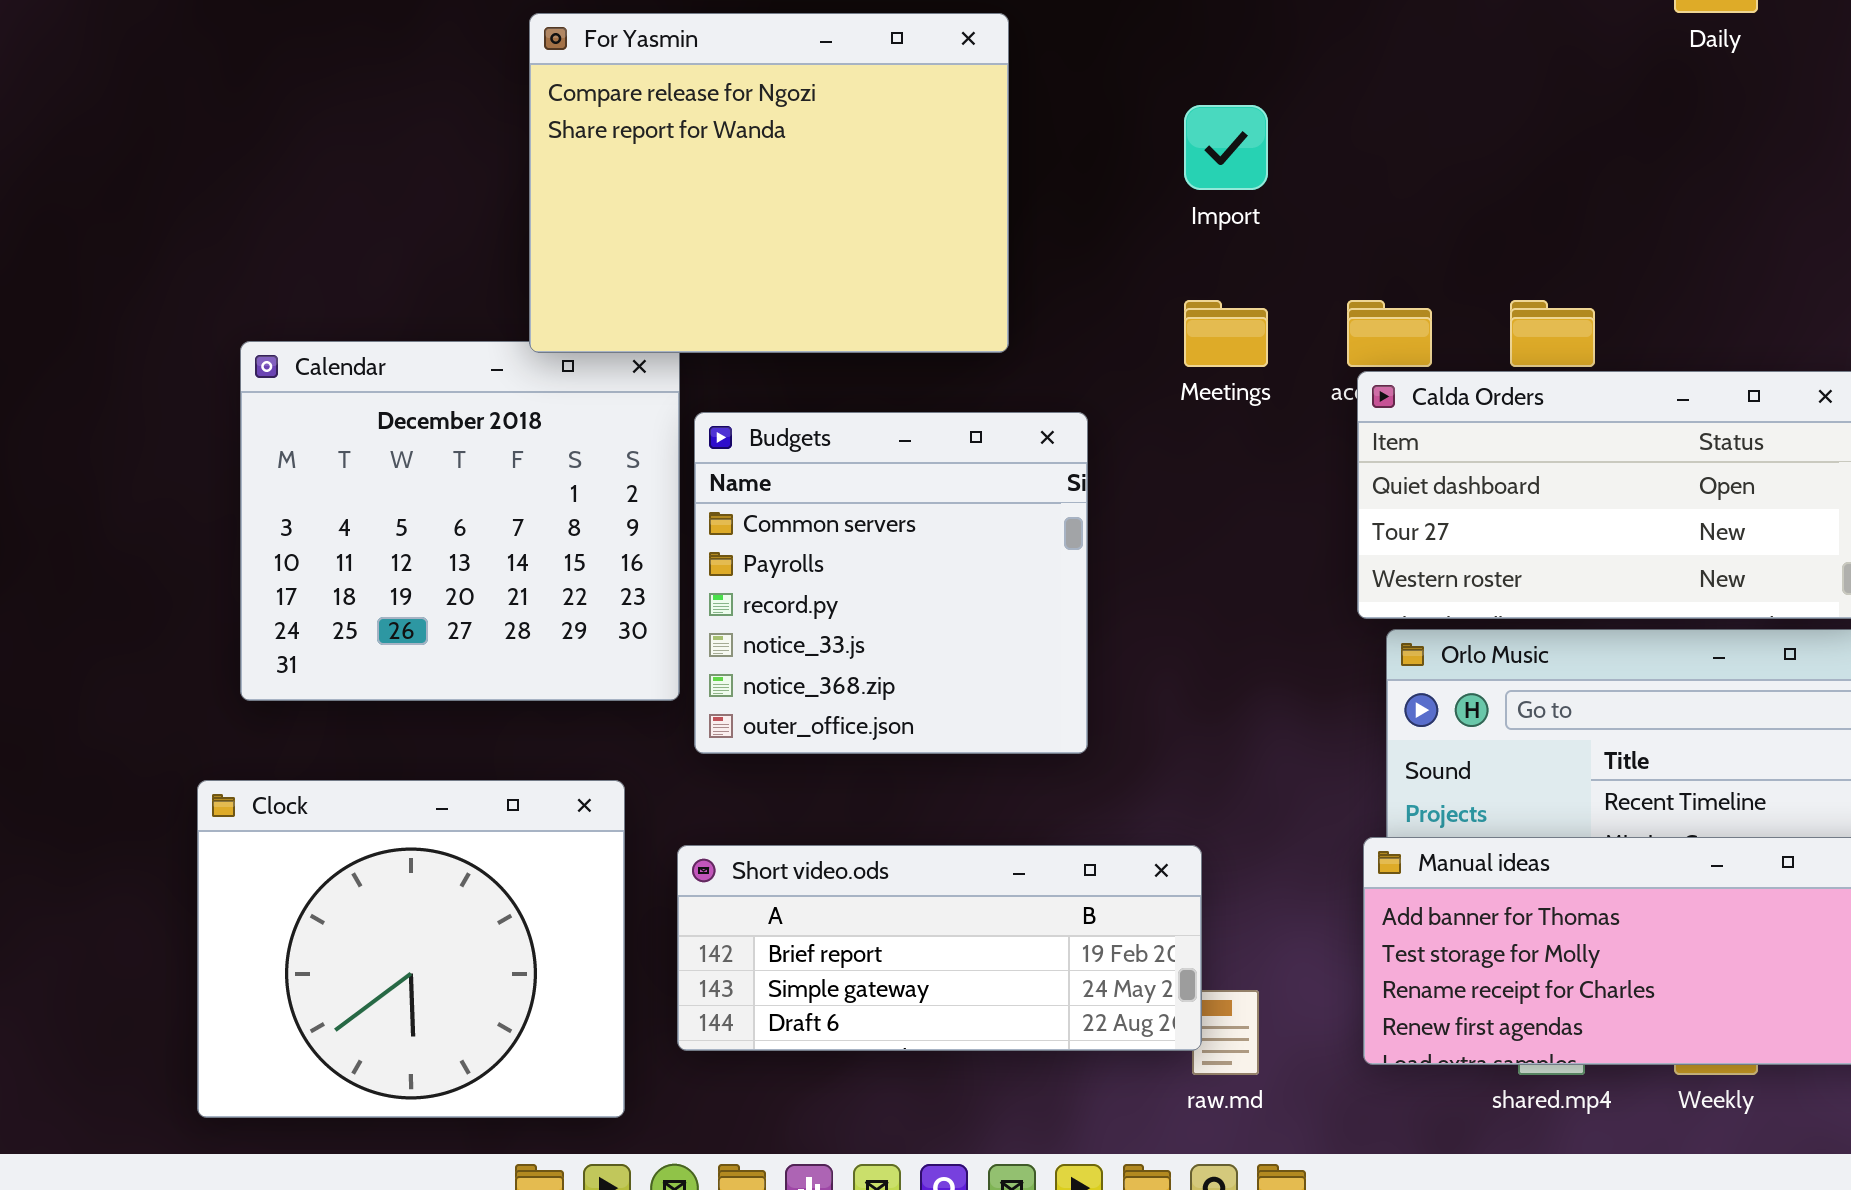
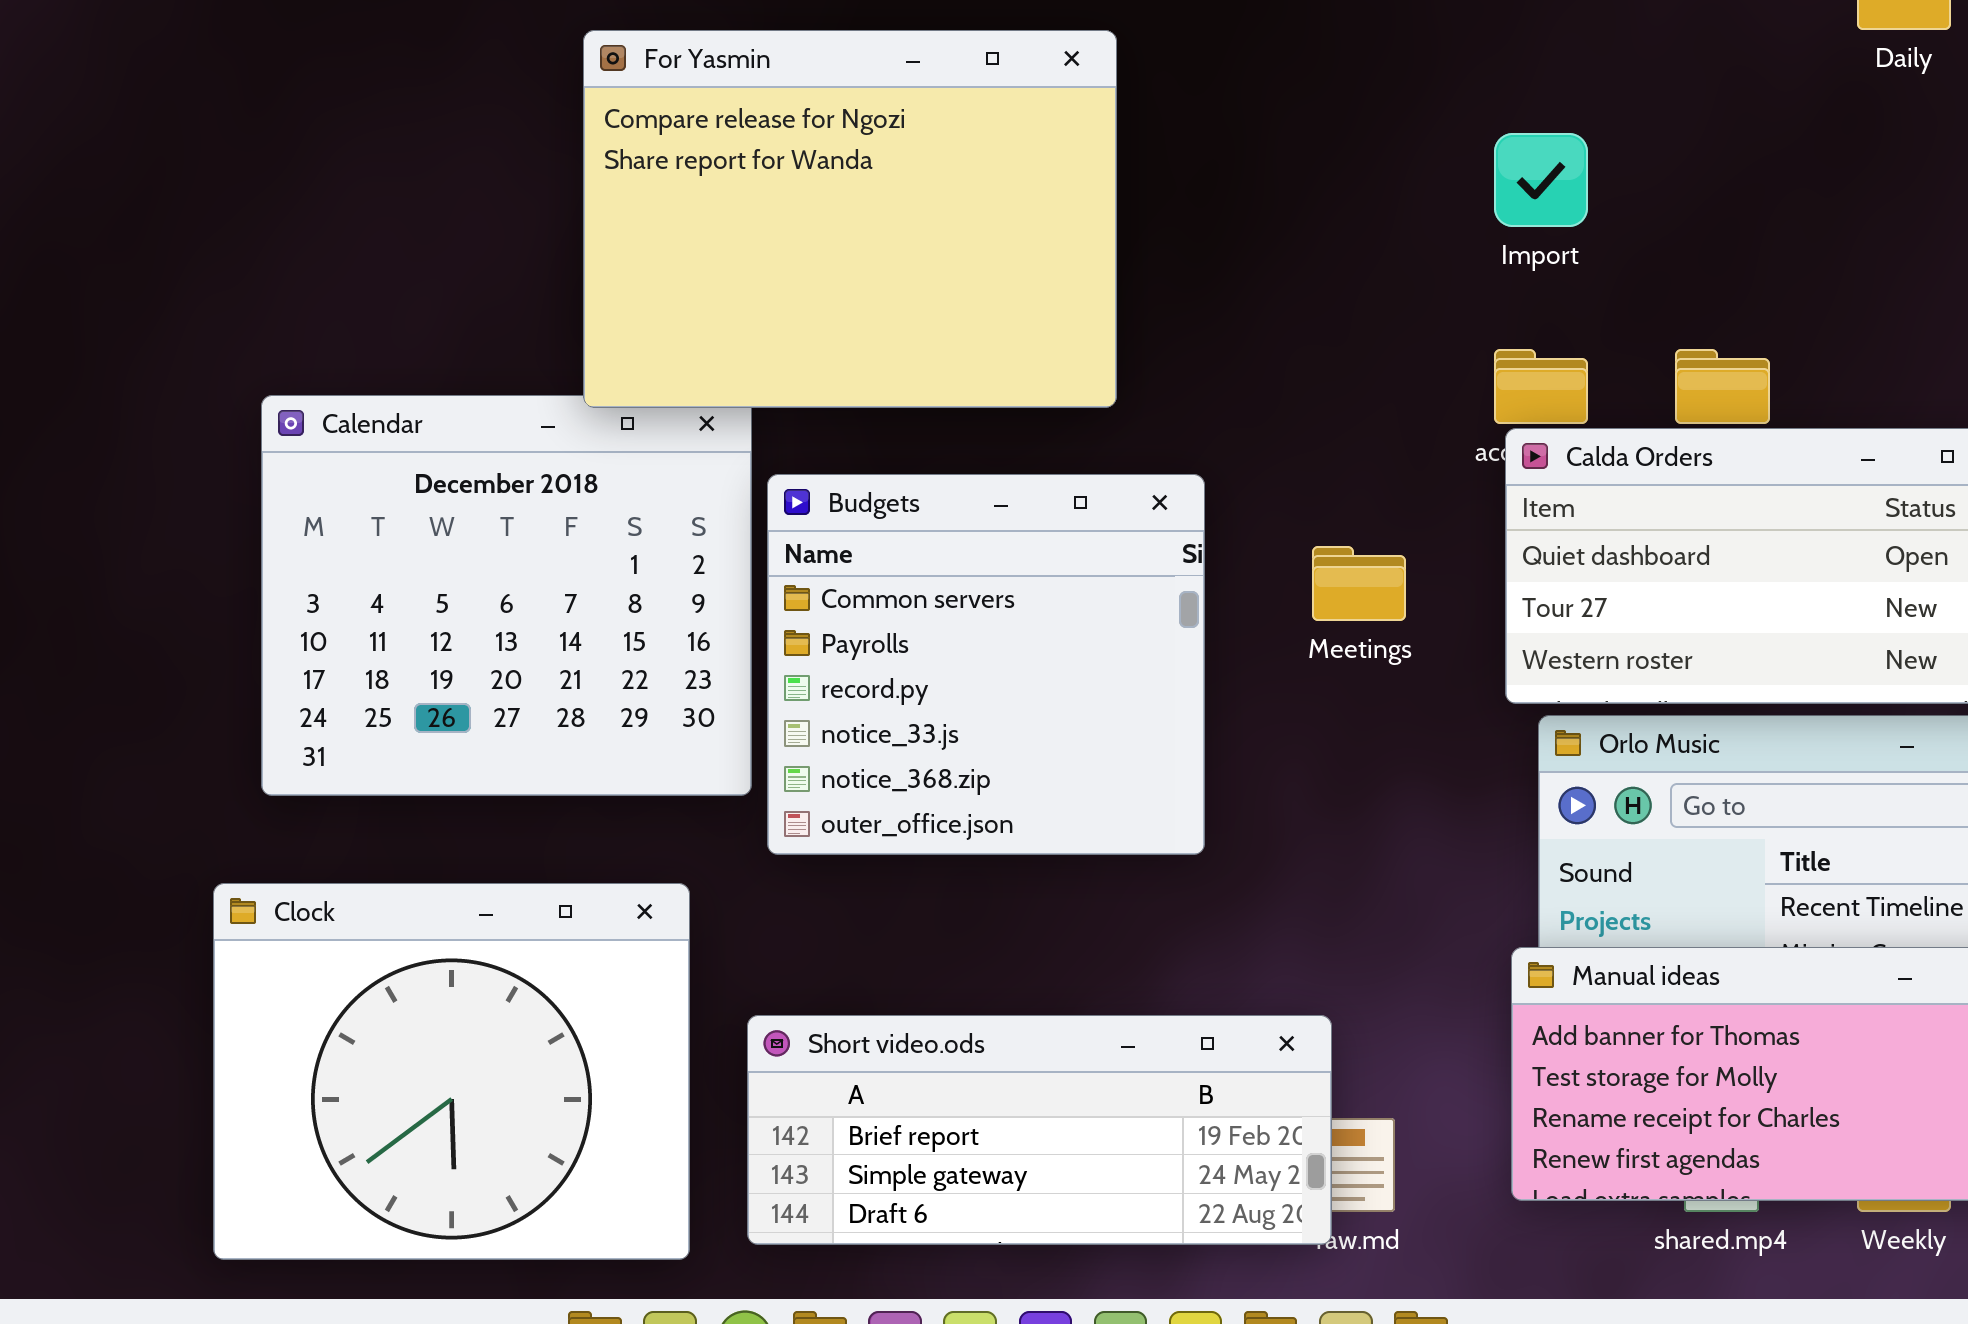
Import: [1184,105,1268,190] -> [1494,133,1588,227], moved
Meetings: [1184,300,1268,367] -> [1312,546,1406,621], moved
Short video.ods: [677,845,1202,1051] -> [747,1015,1332,1245], moved

